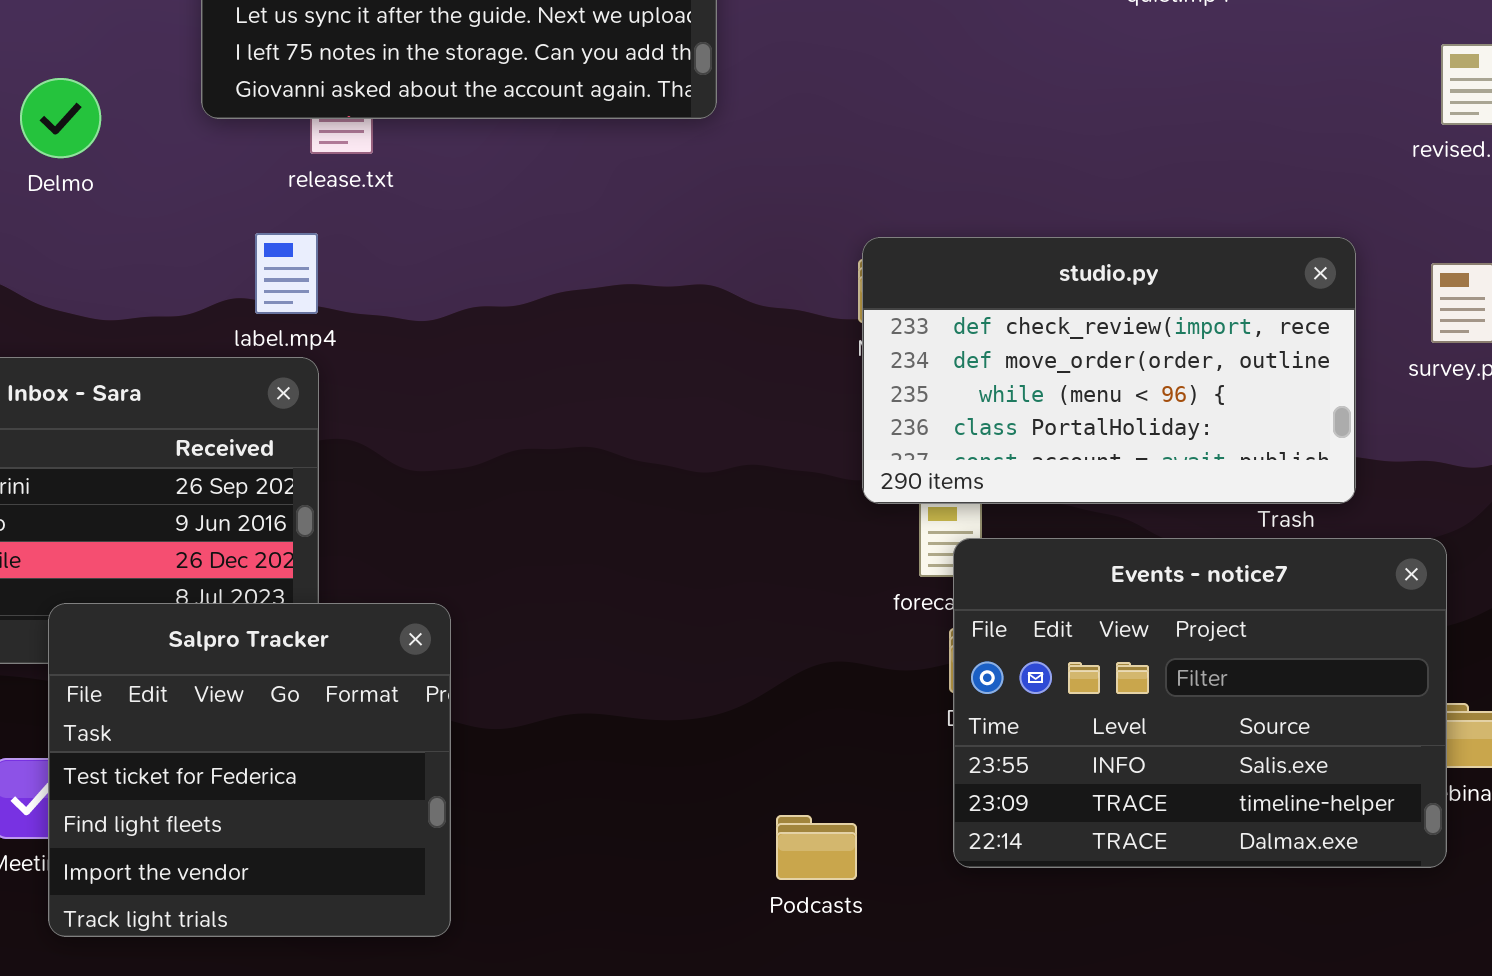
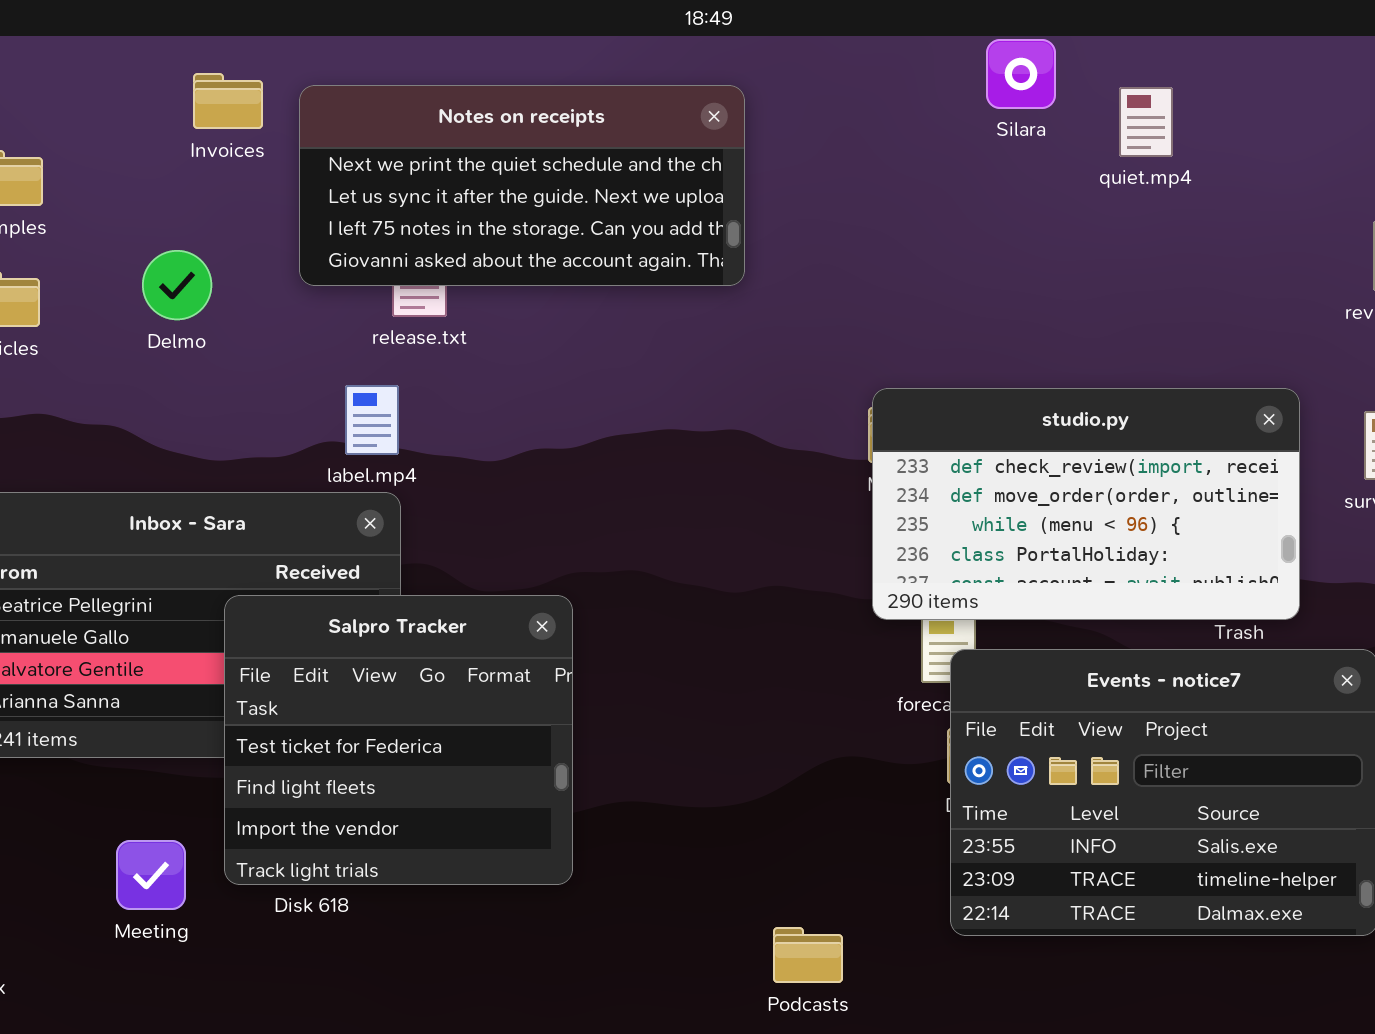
Salpro Tracker: [48,603,451,937] -> [224,595,573,885], moved
Podcasts: [776,815,857,880] -> [773,927,843,983], moved

